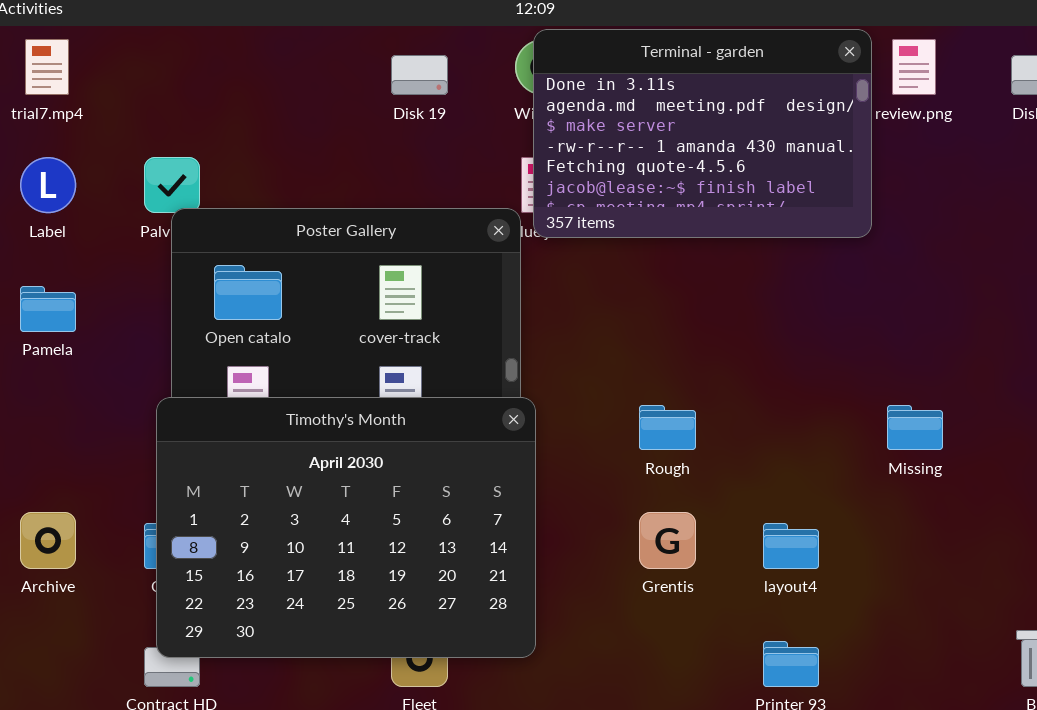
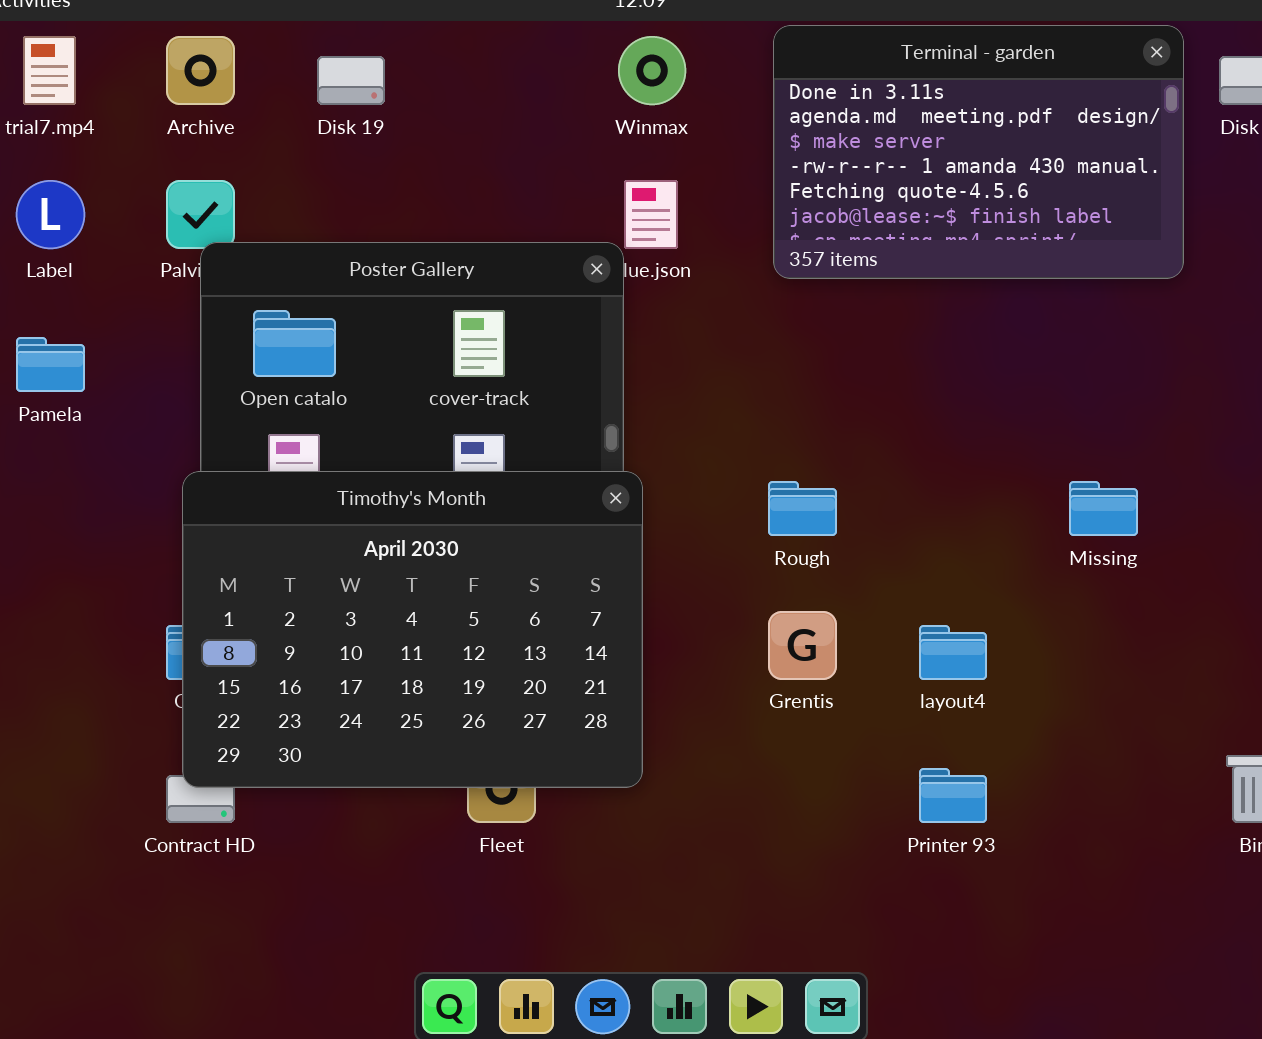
Terminal - garden: [533,29,872,238] -> [773,25,1184,279], moved
Disk 19: [391,55,448,95] -> [317,56,385,105], moved
Archive: [20,512,76,569] -> [166,36,235,105], moved

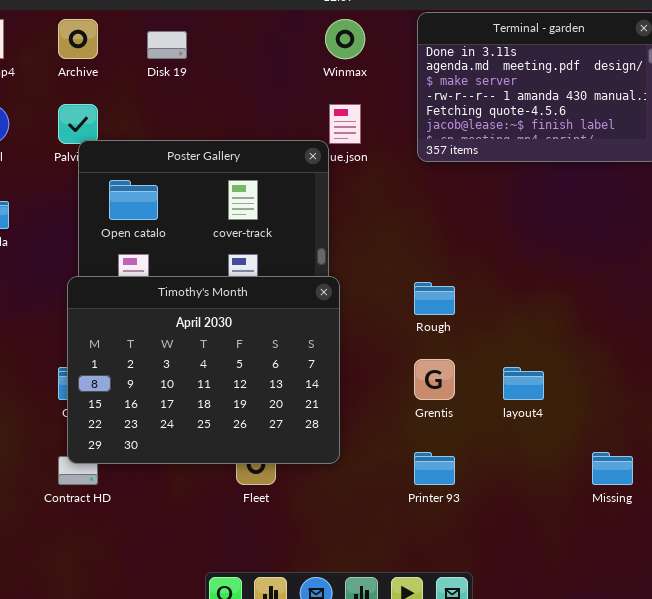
Missing: [1069,481,1138,536] -> [592,452,633,485], moved
Printer 93: [919,768,987,823] -> [414,452,455,485], moved

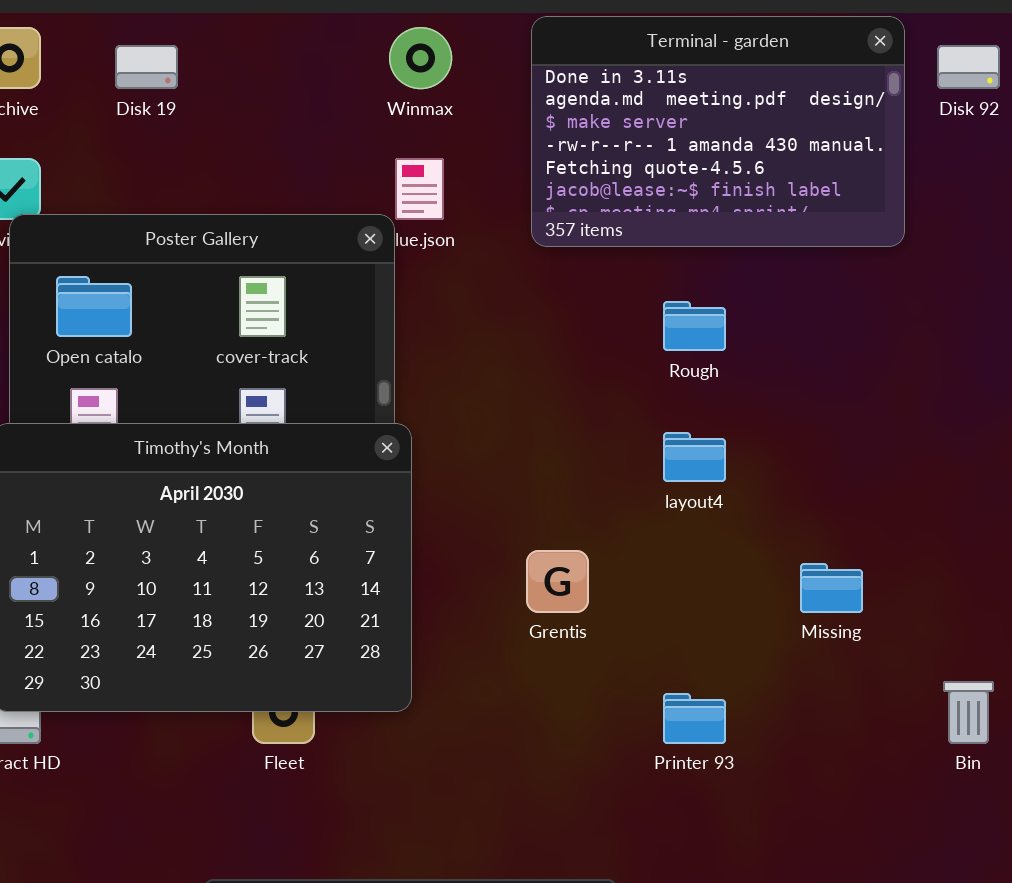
Rough: [414,282,455,315] -> [663,301,726,351], moved
layout4: [503,367,544,400] -> [663,432,726,482], moved
Printer 93: [414,452,455,485] -> [663,693,726,744], moved
Missing: [592,452,633,485] -> [800,563,863,613], moved

